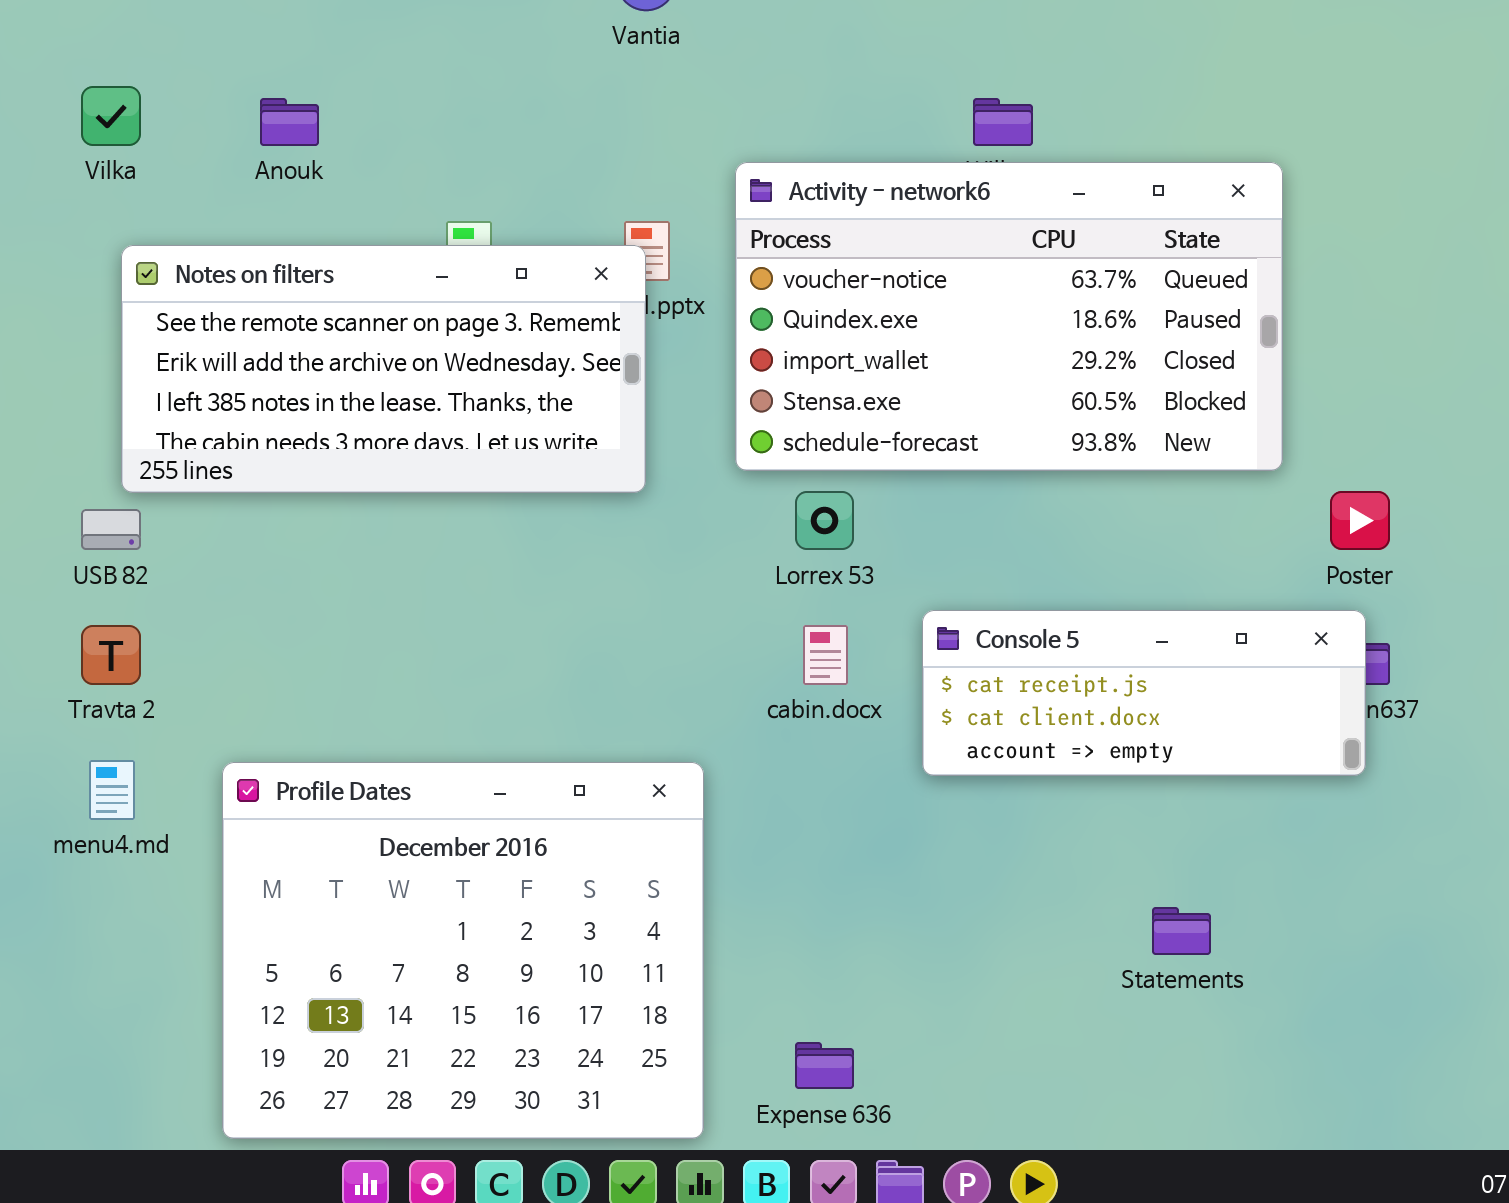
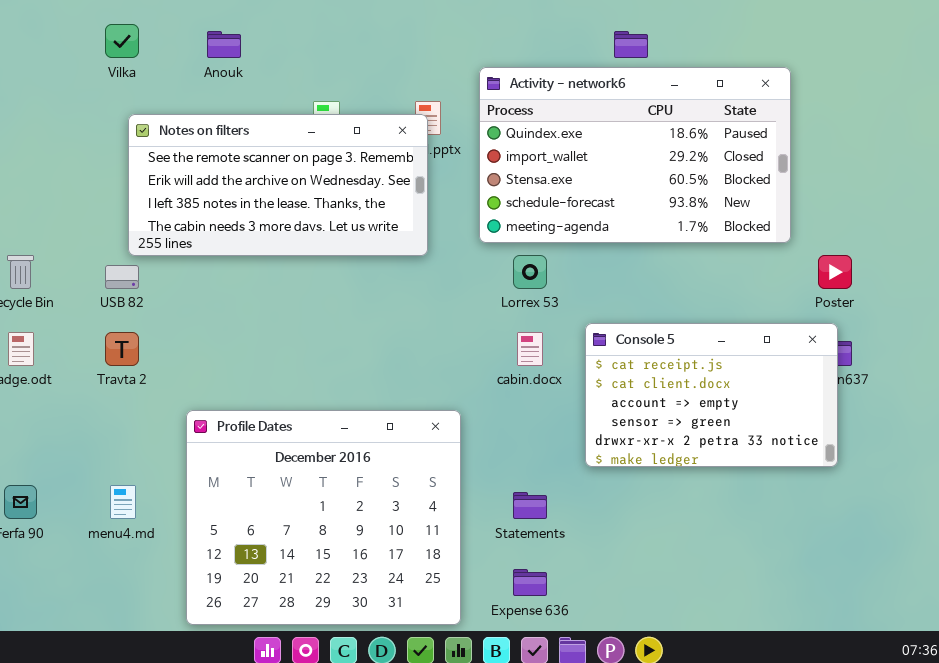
Activity - network6: [735,162,1283,471] -> [479,67,791,243], scrolled down 1 row
Console 5: [922,610,1366,776] -> [585,323,838,467], resized
menu4.md: [89,760,135,820] -> [110,485,136,519], moved
Statements: [1152,907,1211,955] -> [513,492,547,519], moved

